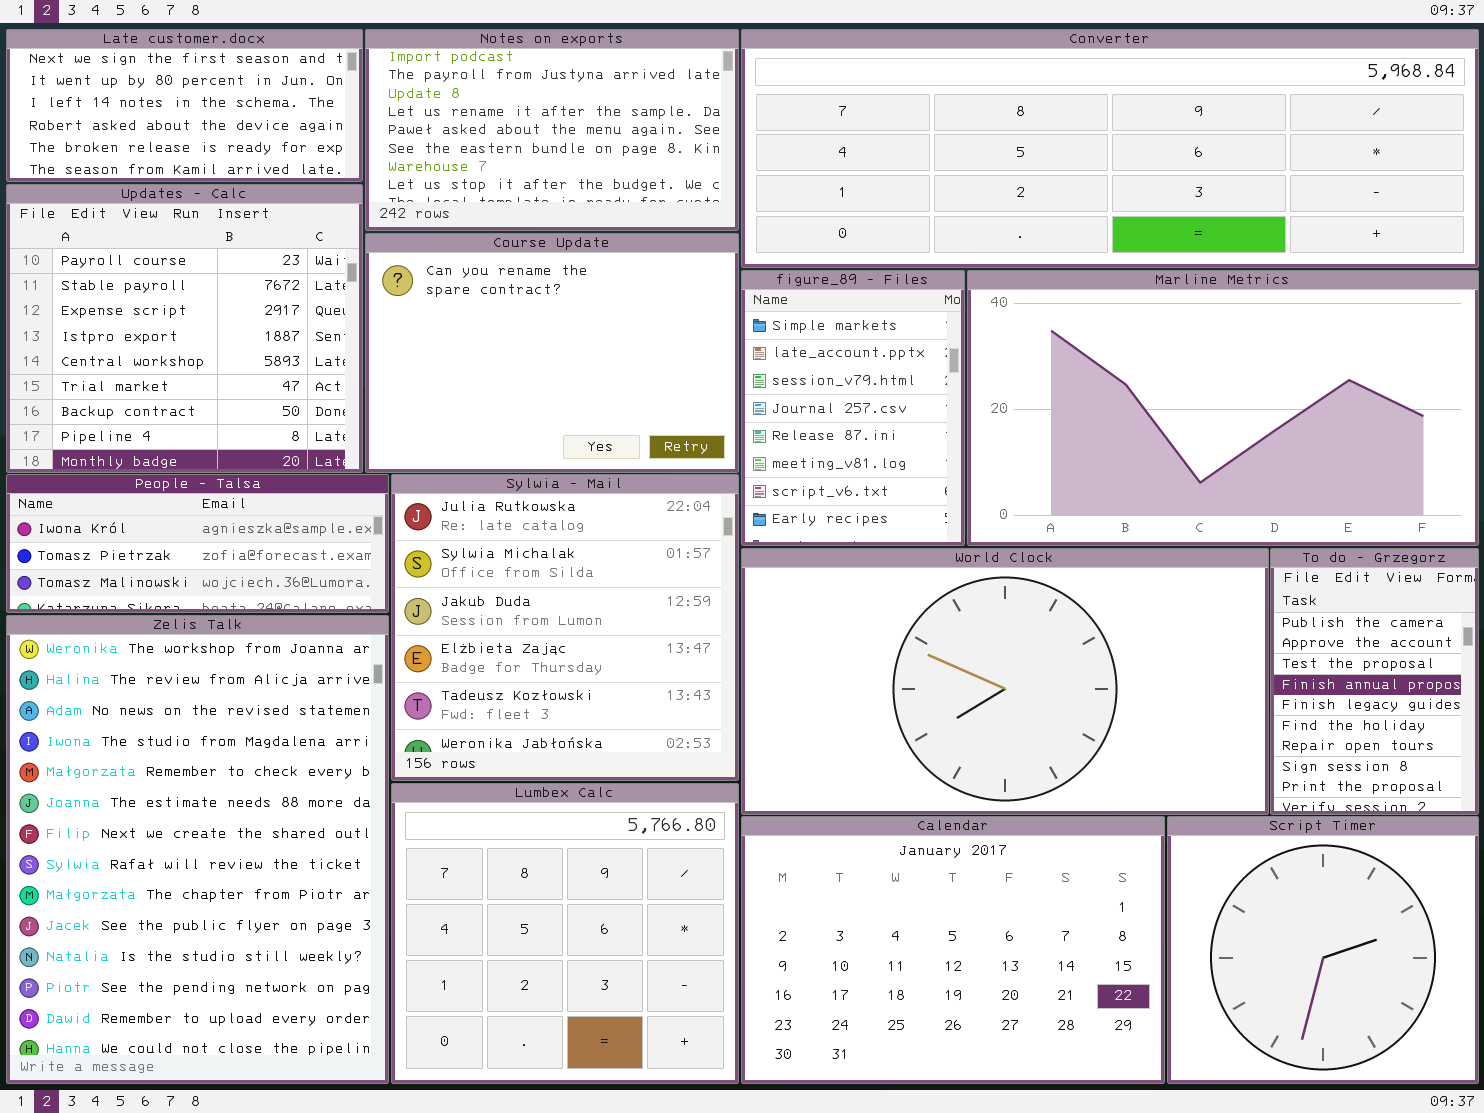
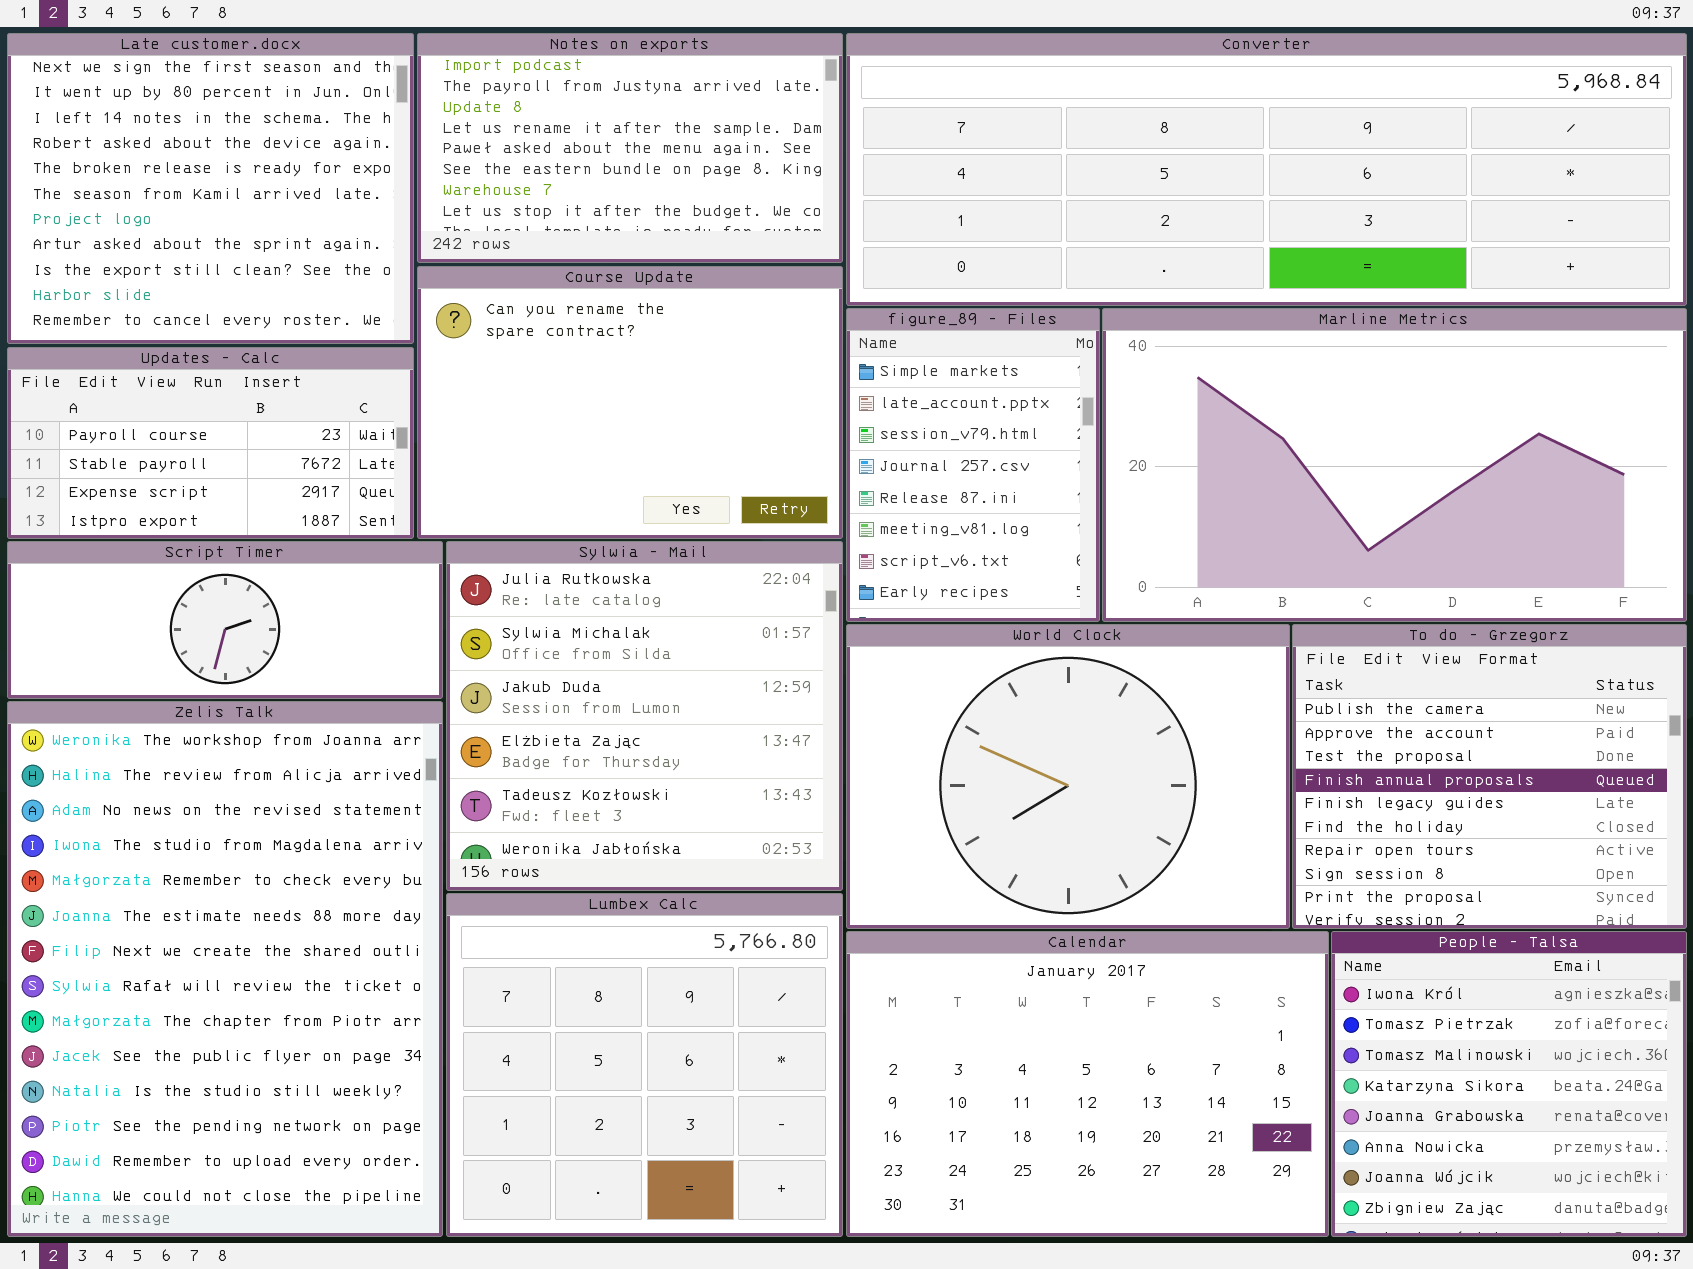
Late customer.docx: [6,29,363,182] -> [7,33,414,344], resized
Updates - Calc: [6,184,363,473] -> [7,347,414,539], resized
People - Talsa: [6,474,389,613] -> [1331,931,1687,1237], moved, resized
World Clock: [741,548,1269,815] -> [846,624,1290,929], resized
To do - Grzegorz: [1270,548,1479,815] -> [1292,624,1687,929], resized
Script Timer: [1167,816,1479,1084] -> [7,541,443,699], moved, resized

